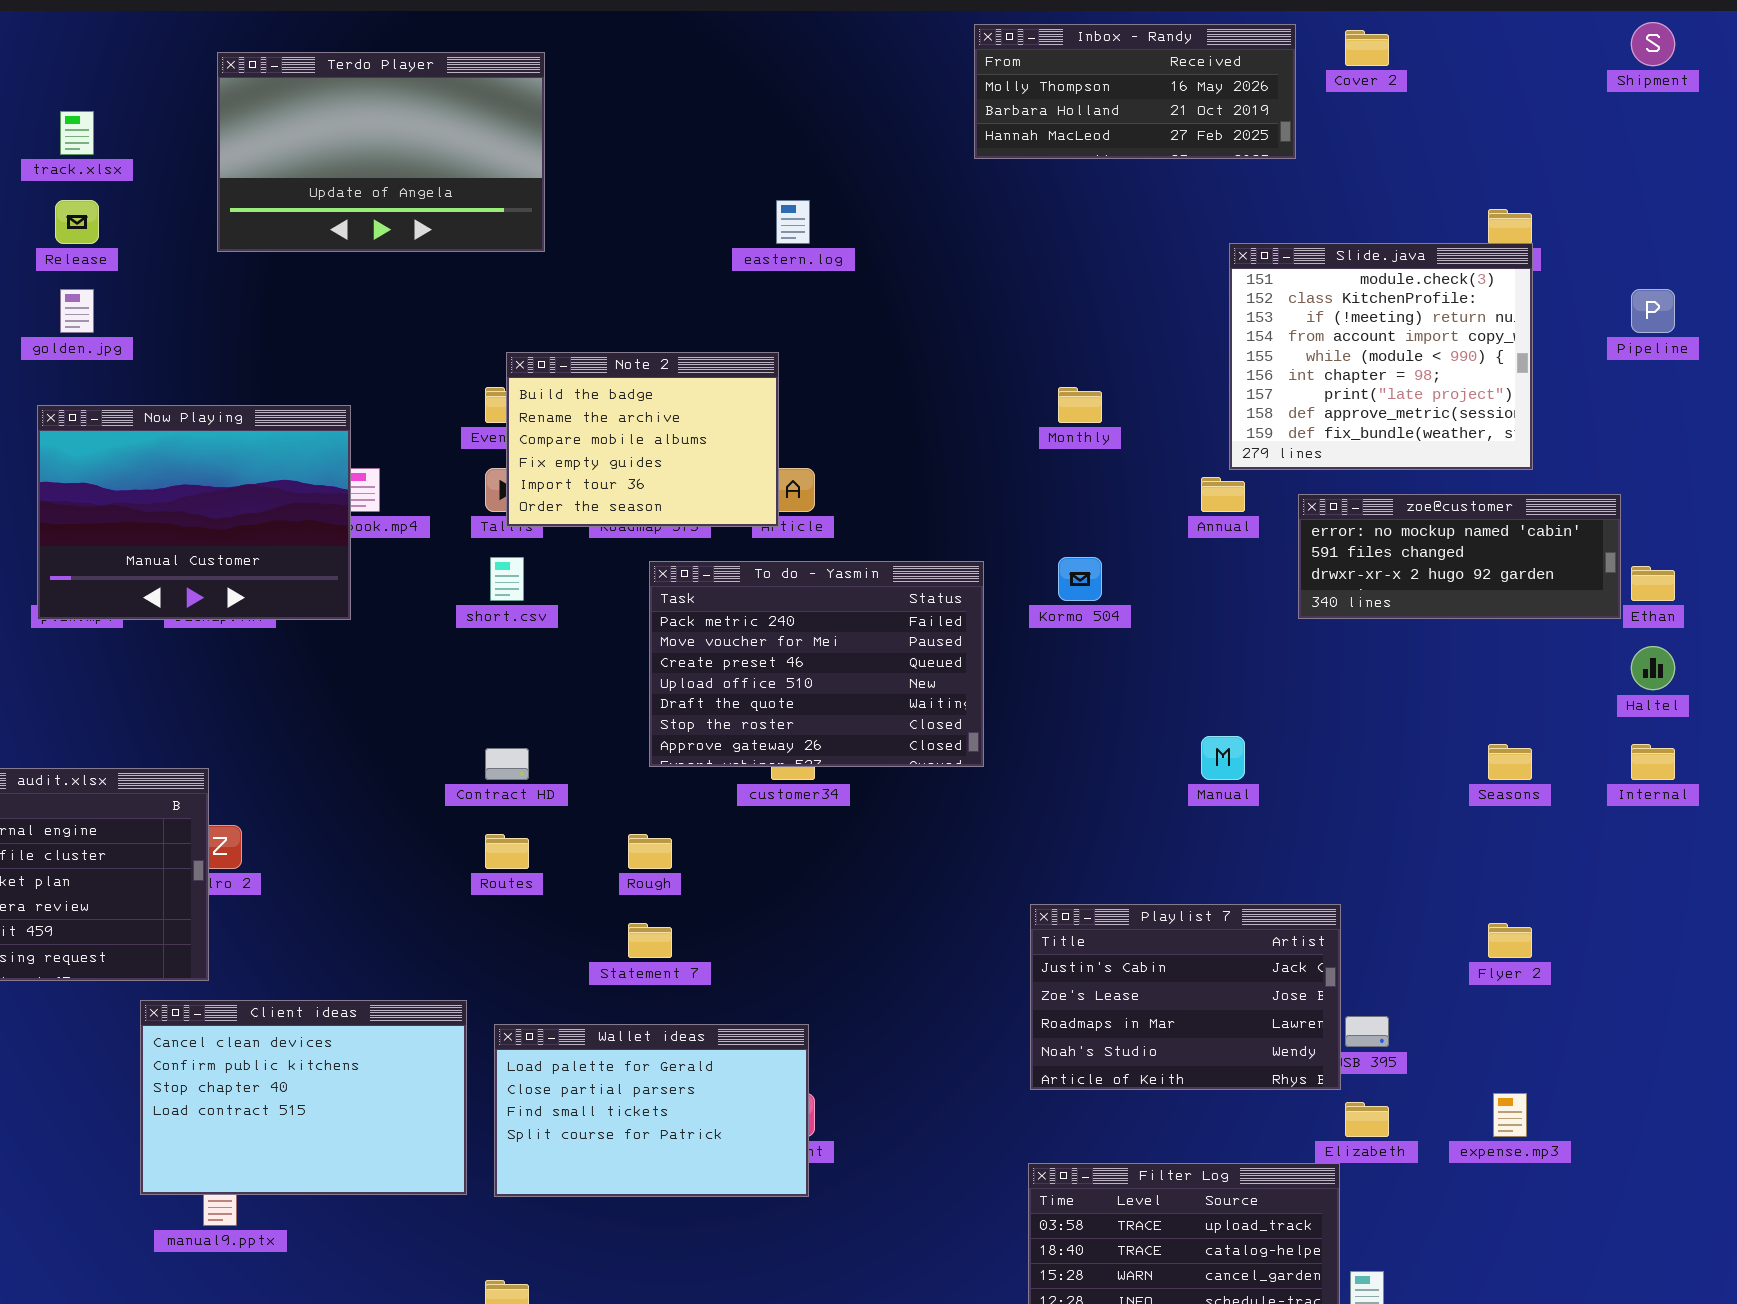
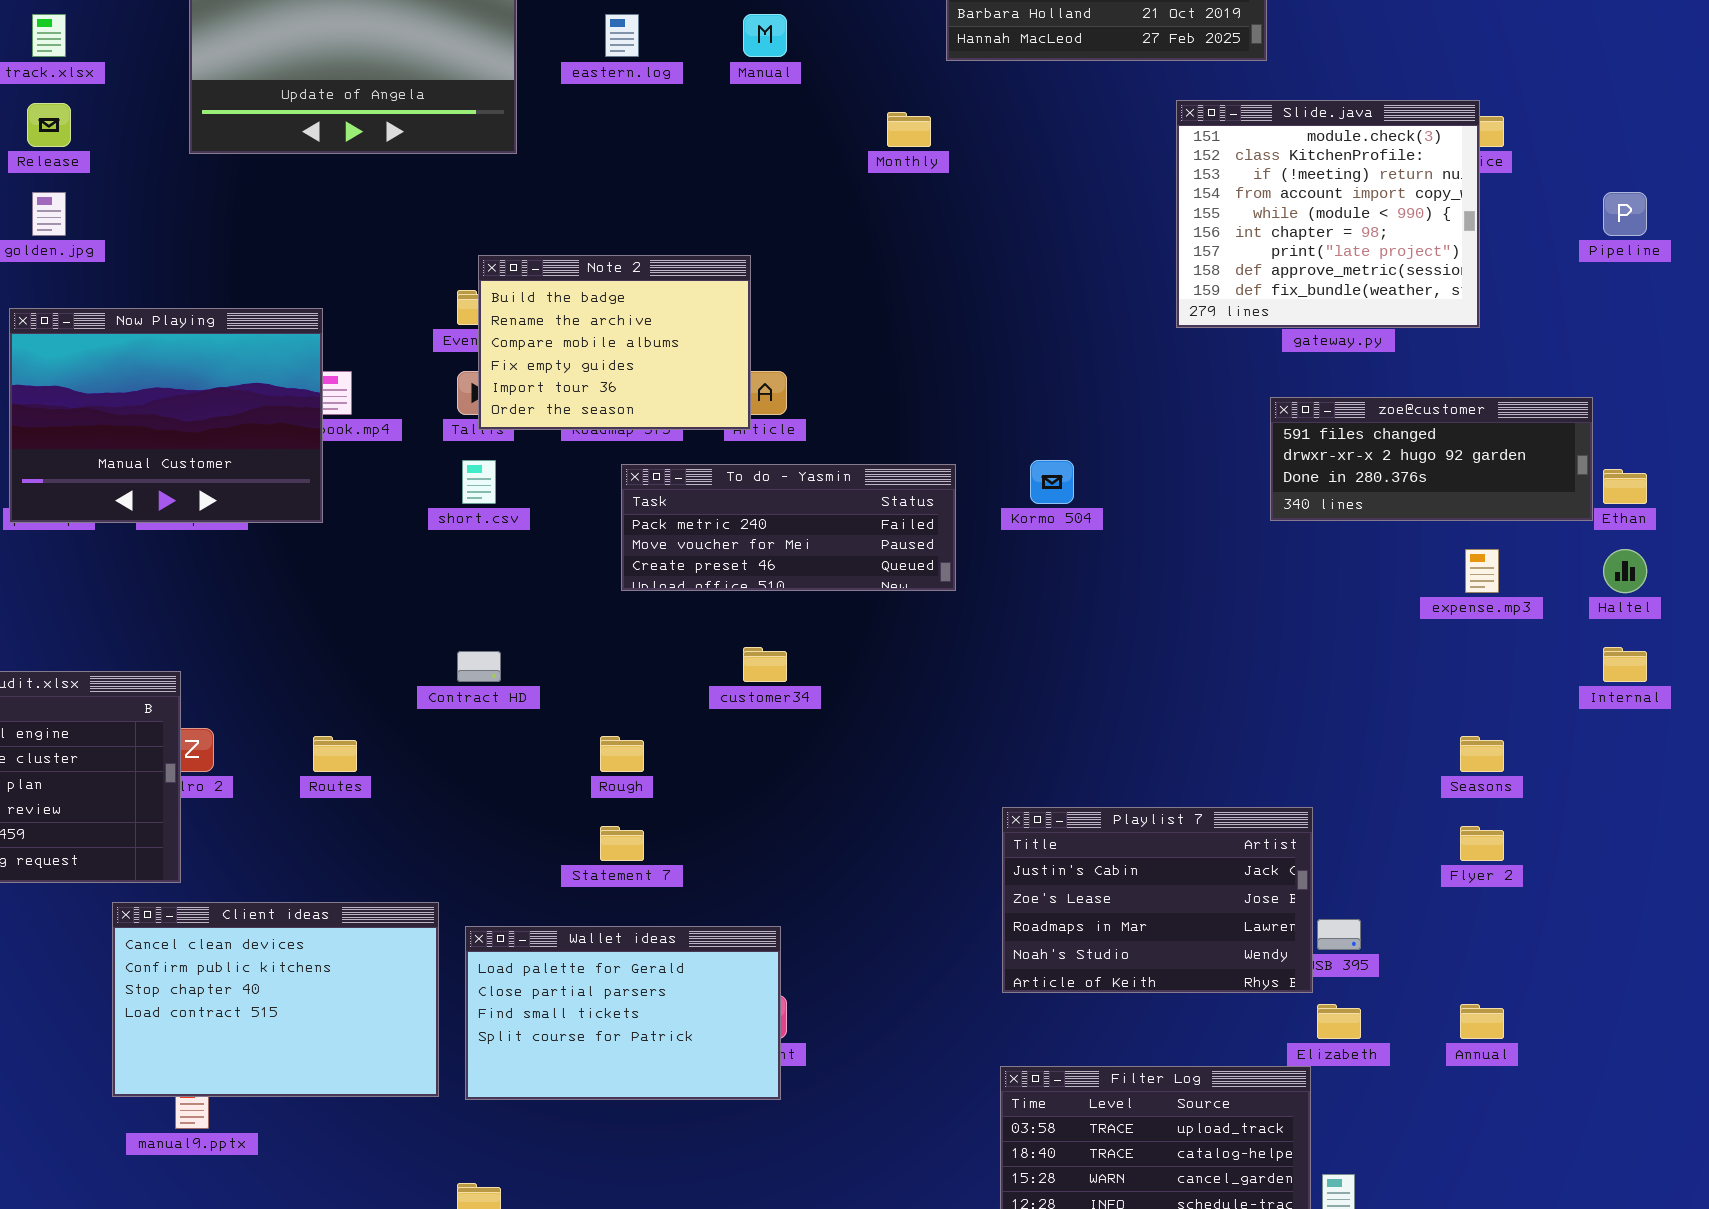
eastern.log: [776,200,810,244] -> [605,14,639,57], moved
Slide.java: [1229,243,1533,470] -> [1176,100,1480,328], moved
Monthly: [1058,387,1102,423] -> [887,112,931,147], moved
Annual: [1201,477,1245,512] -> [1460,1004,1504,1039], moved
zoe@customer: [1298,494,1621,619] -> [1270,397,1593,521], scrolled down 1 row
To do - Yasmin: [649,561,984,767] -> [621,464,956,591], resized
Manual: [1201,736,1245,780] -> [743,14,787,57], moved
Seasons: [1488,744,1532,780] -> [1460,736,1504,772], moved
Routes: [485,834,529,869] -> [313,736,357,772], moved
expense.mp3: [1493,1093,1527,1137] -> [1465,549,1499,593], moved

